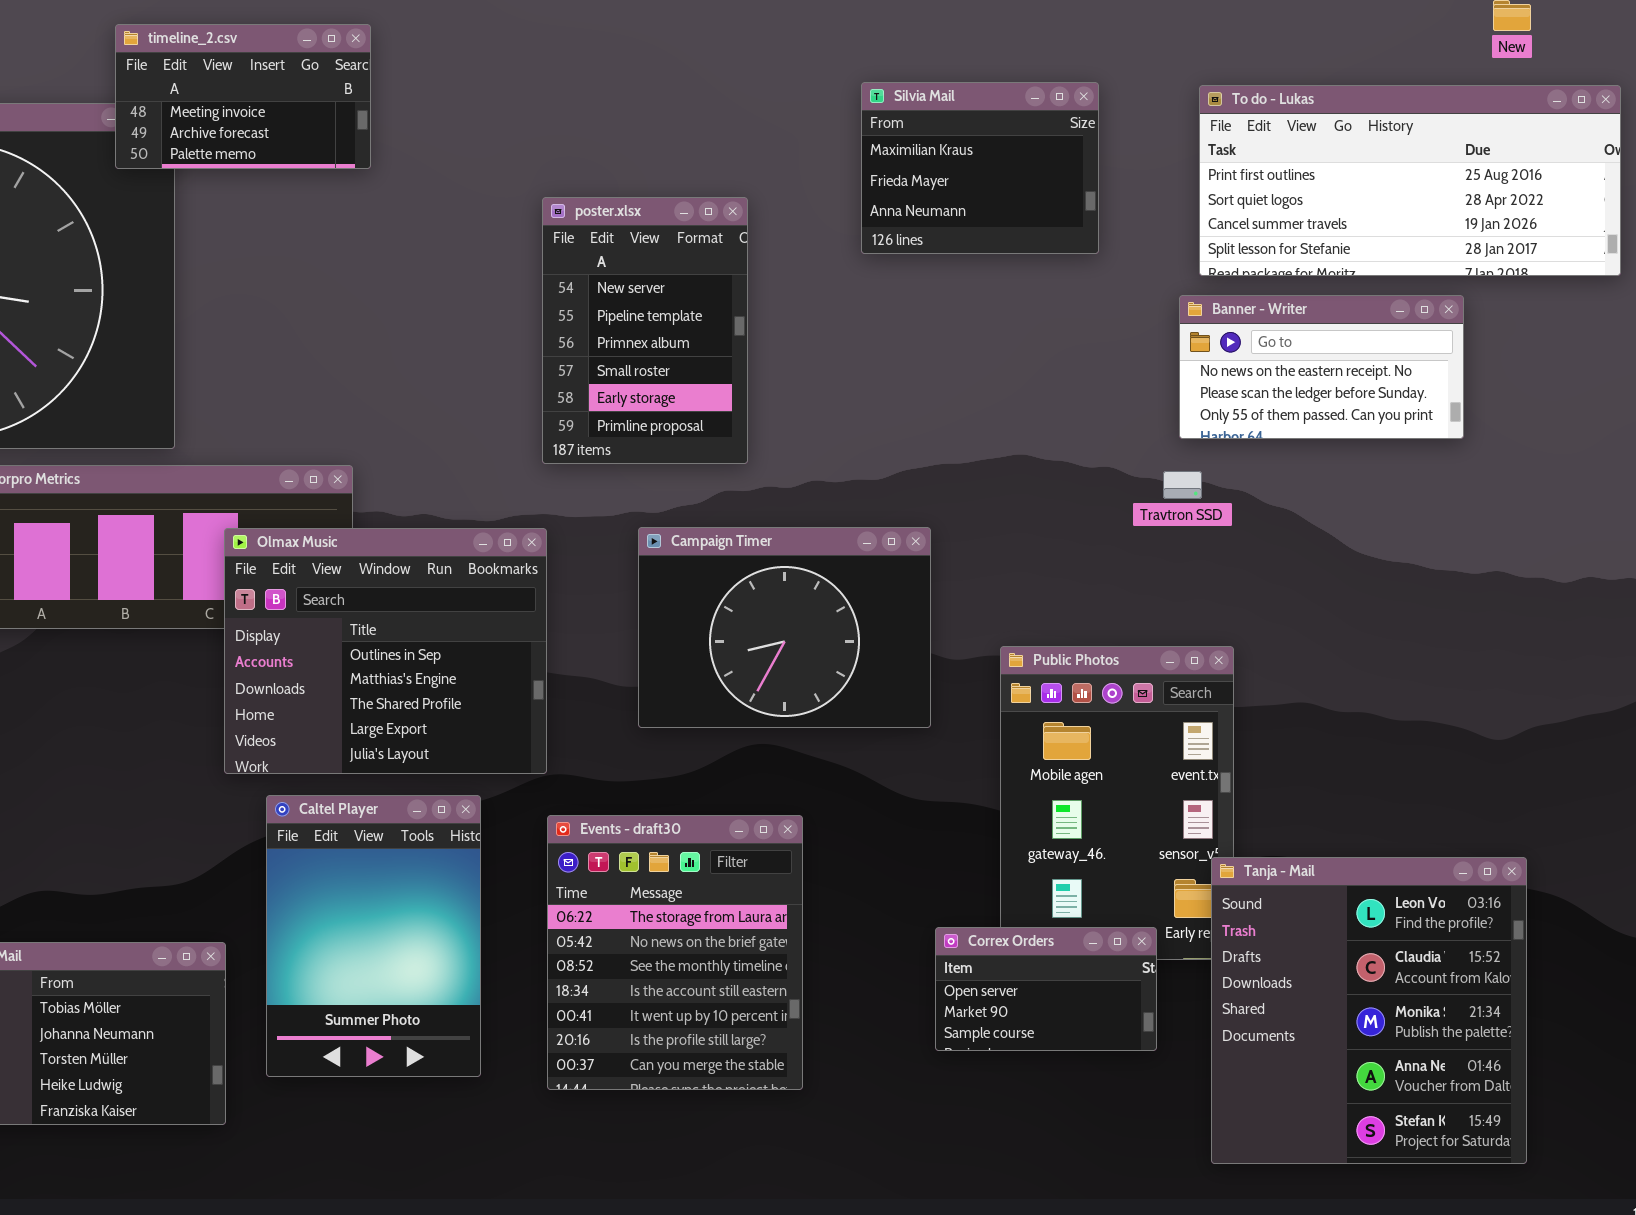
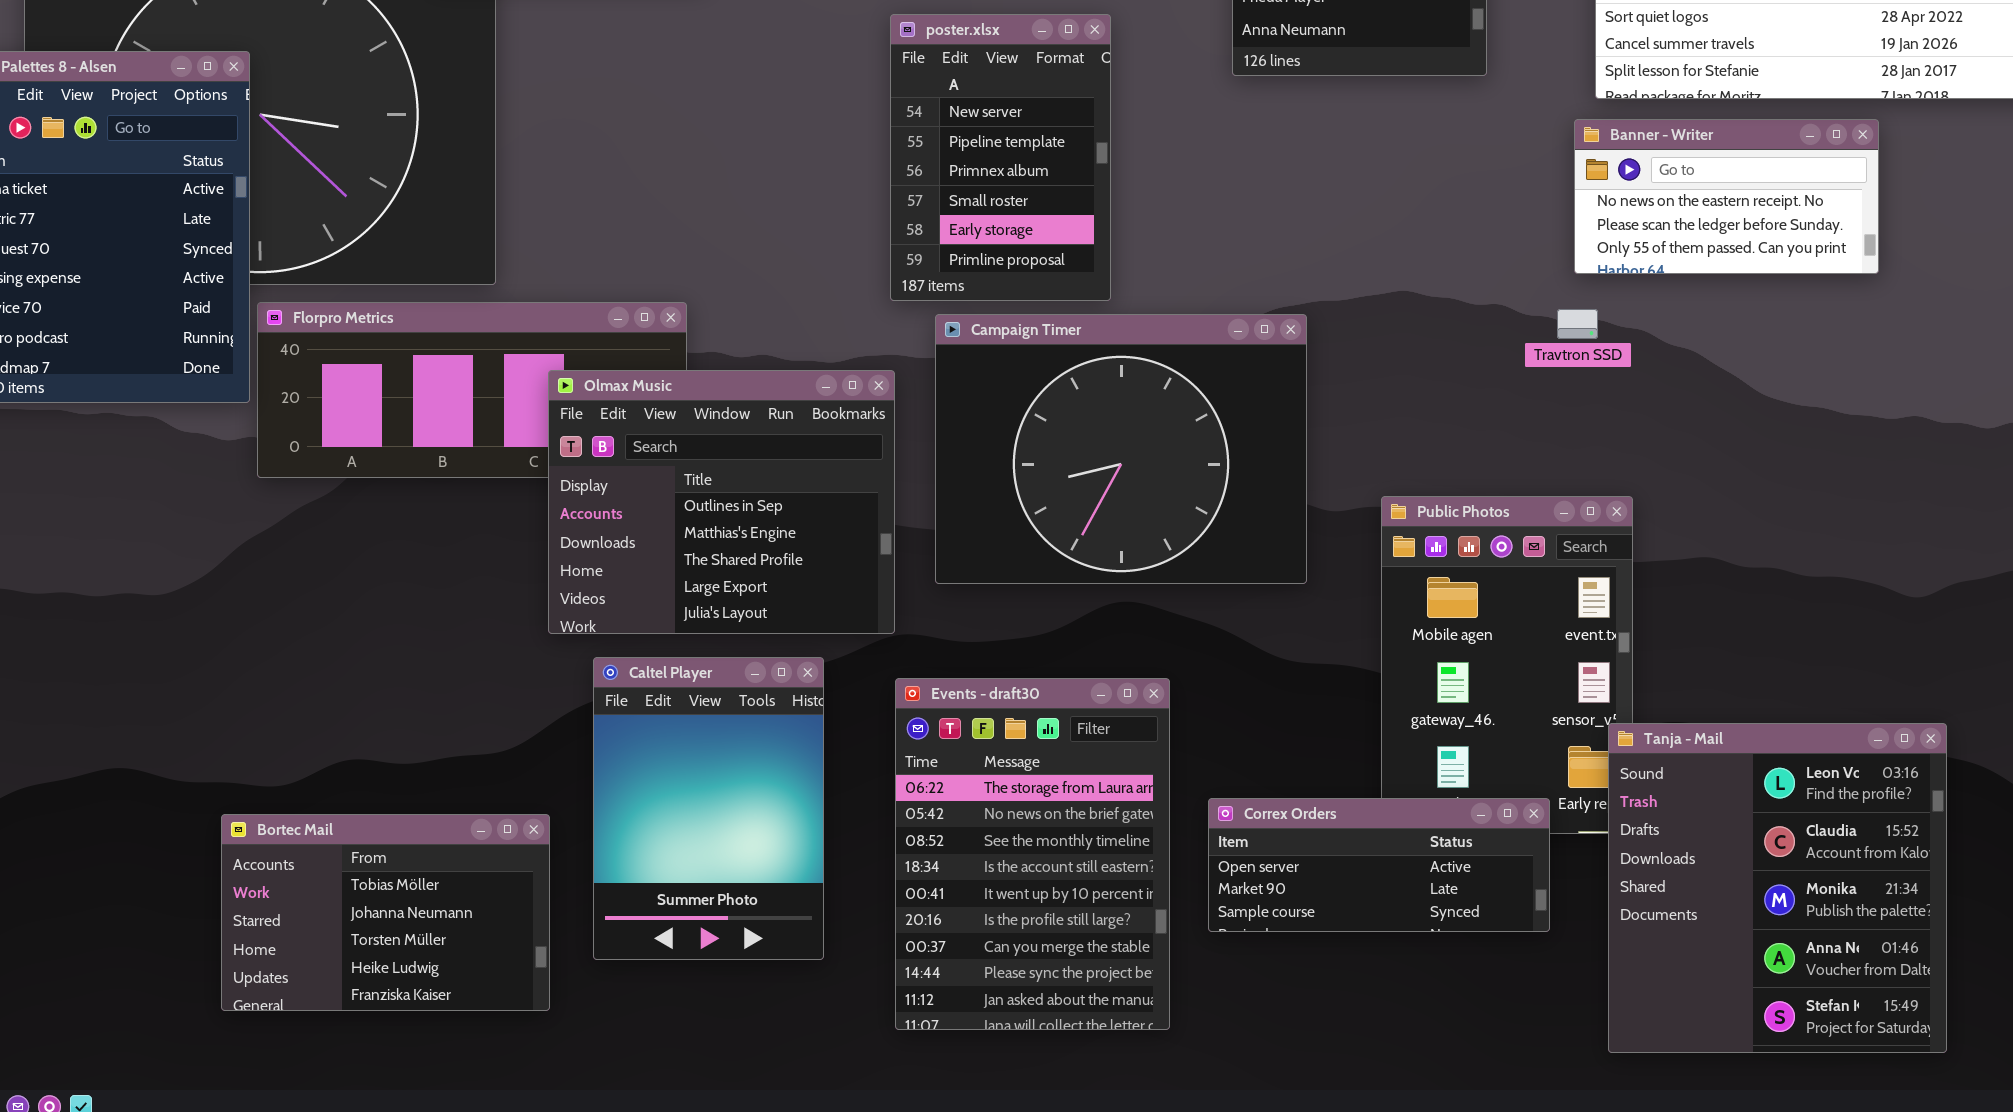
Campaign Timer: [638,527,931,728] -> [935,314,1307,584], resized
Events - draft30: [547,815,803,1090] -> [895,678,1170,1030], resized
Correx Orders: [935,927,1157,1051] -> [1208,798,1550,932], resized

